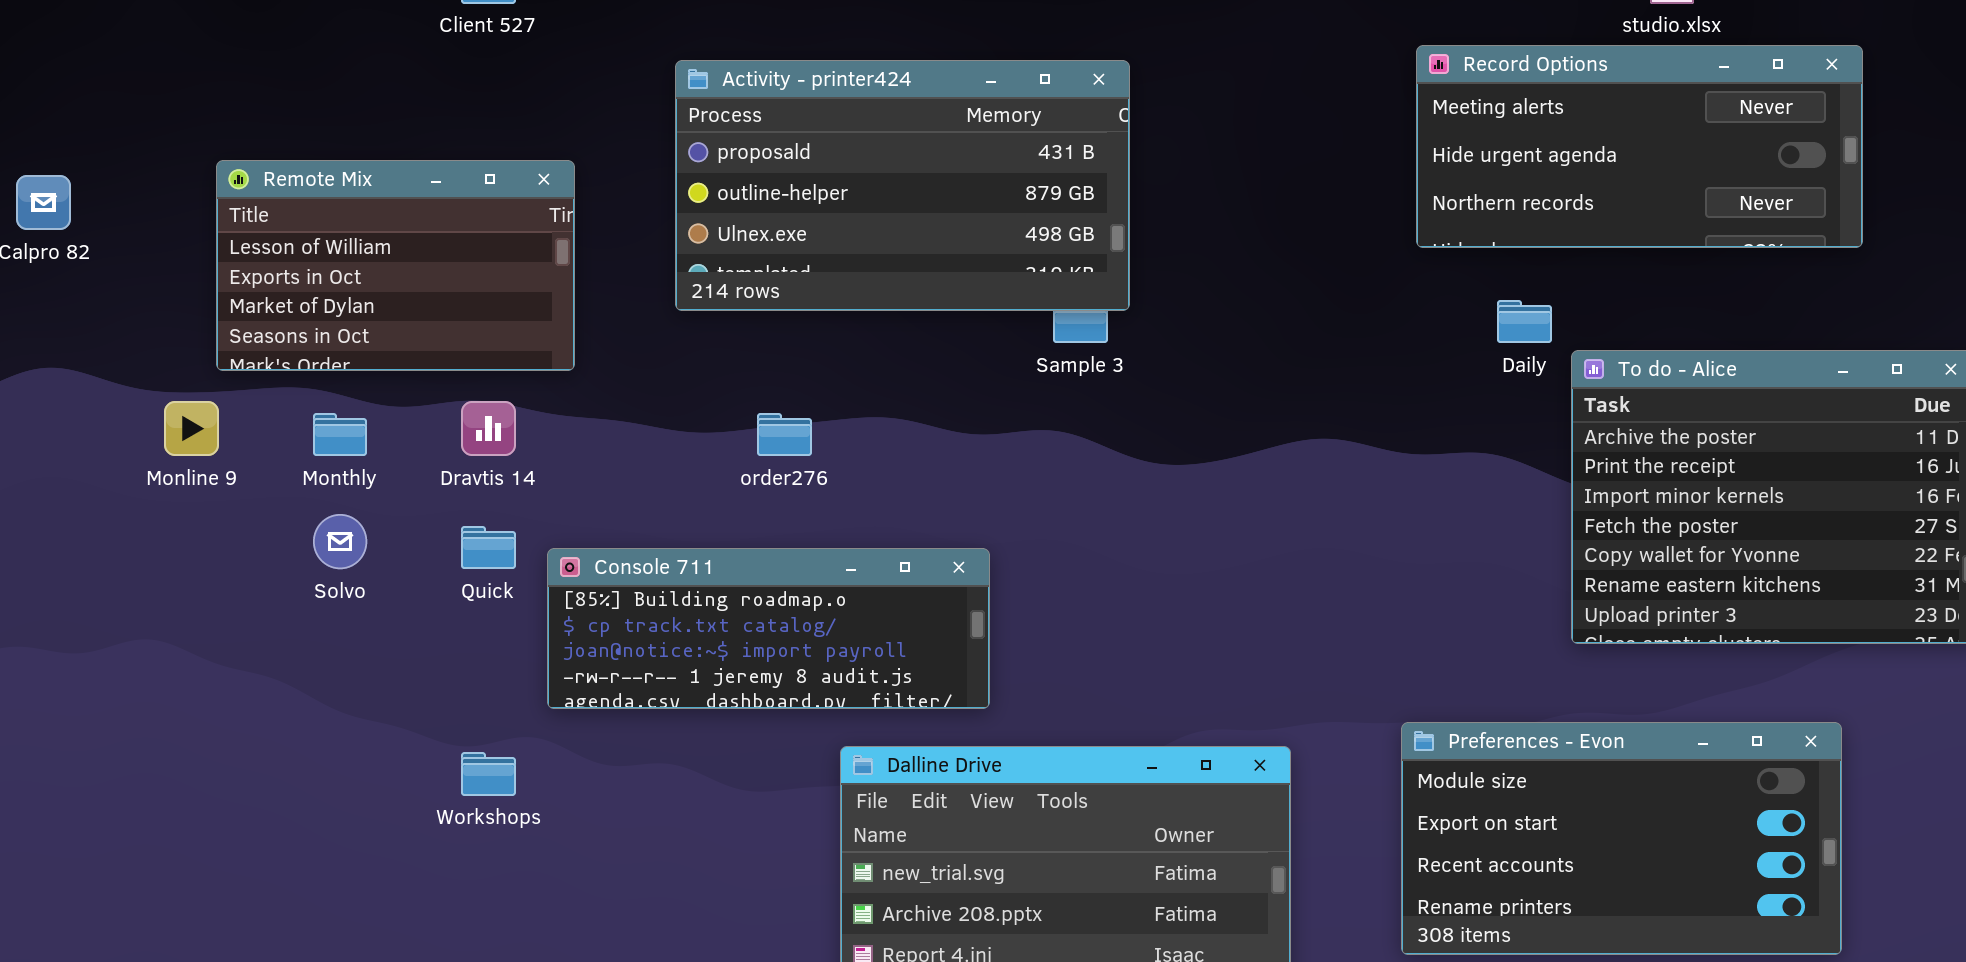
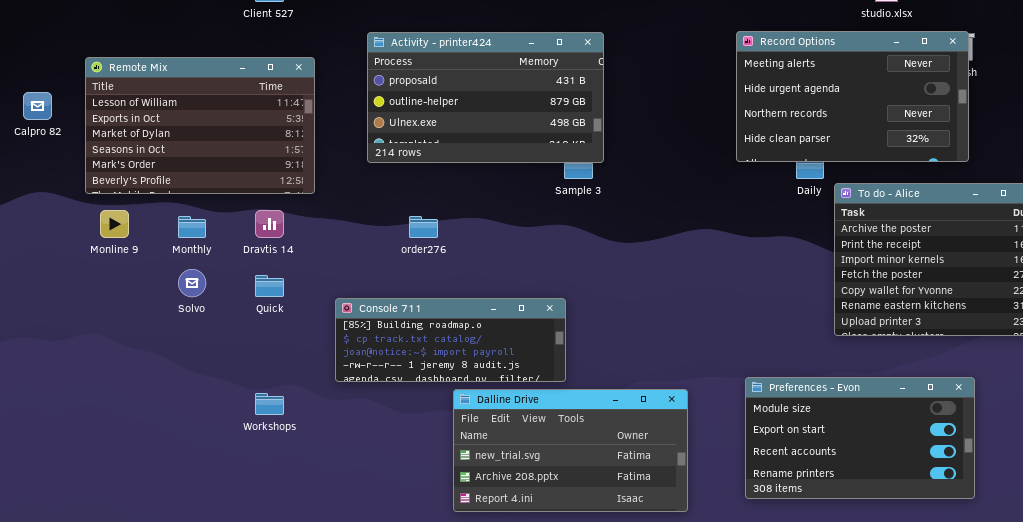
Record Options: [1416,45,1863,248] -> [736,31,969,162], moved, resized
Remote Mix: [216,160,575,371] -> [85,57,315,194], resized
Console 711: [547,548,990,709] -> [335,298,566,382], moved

